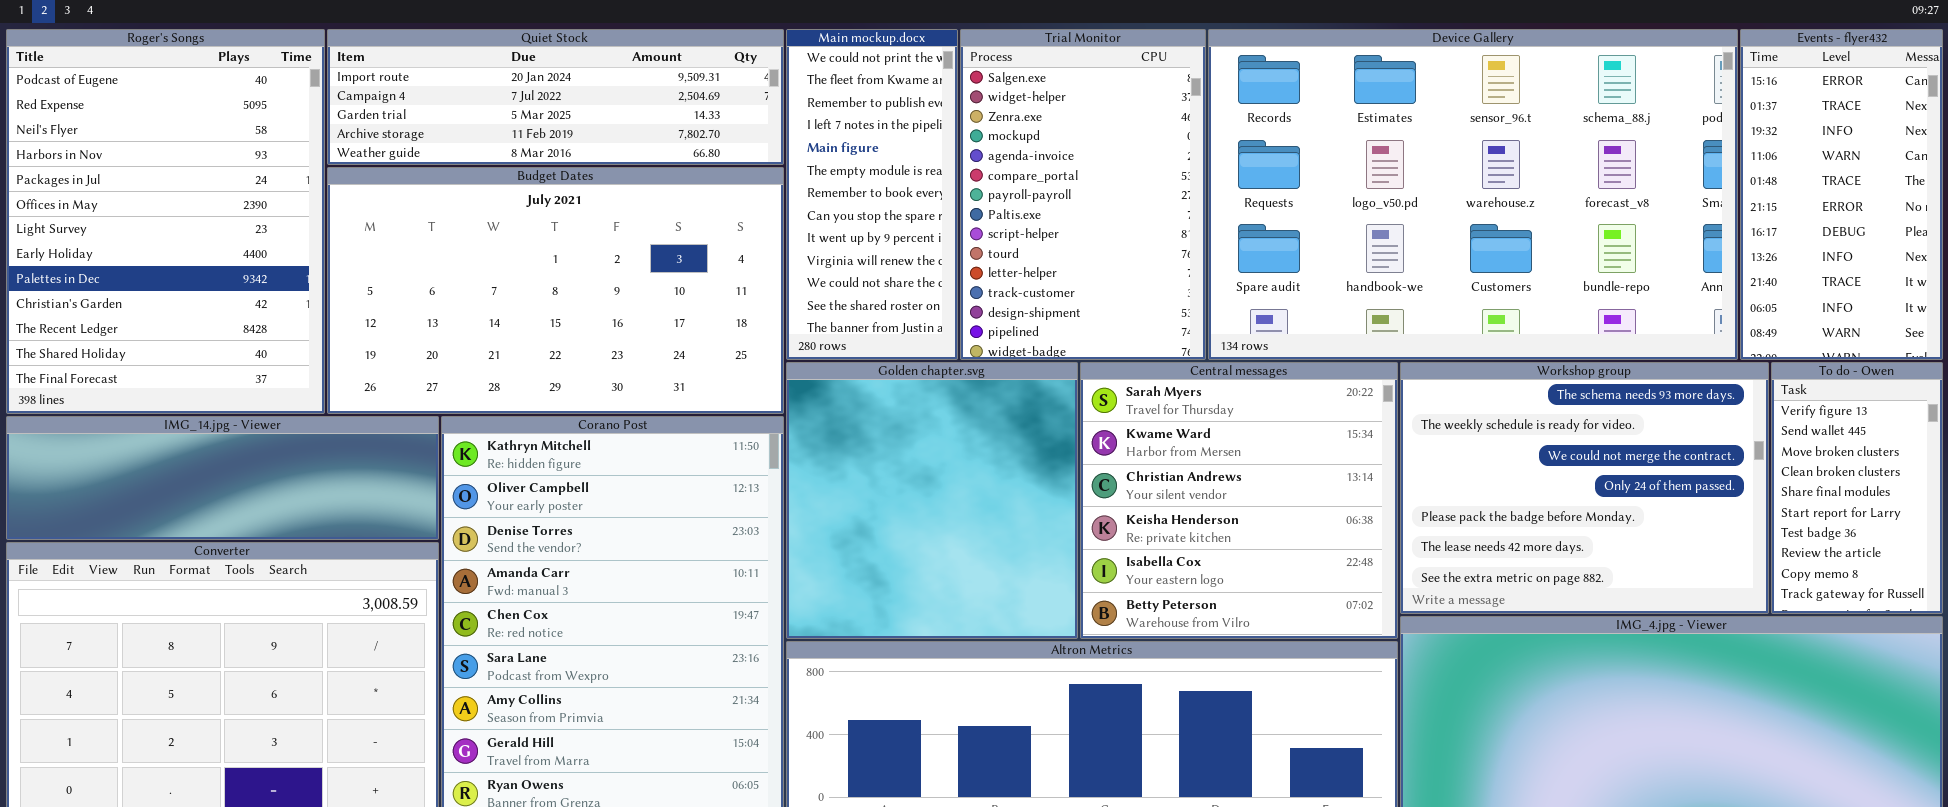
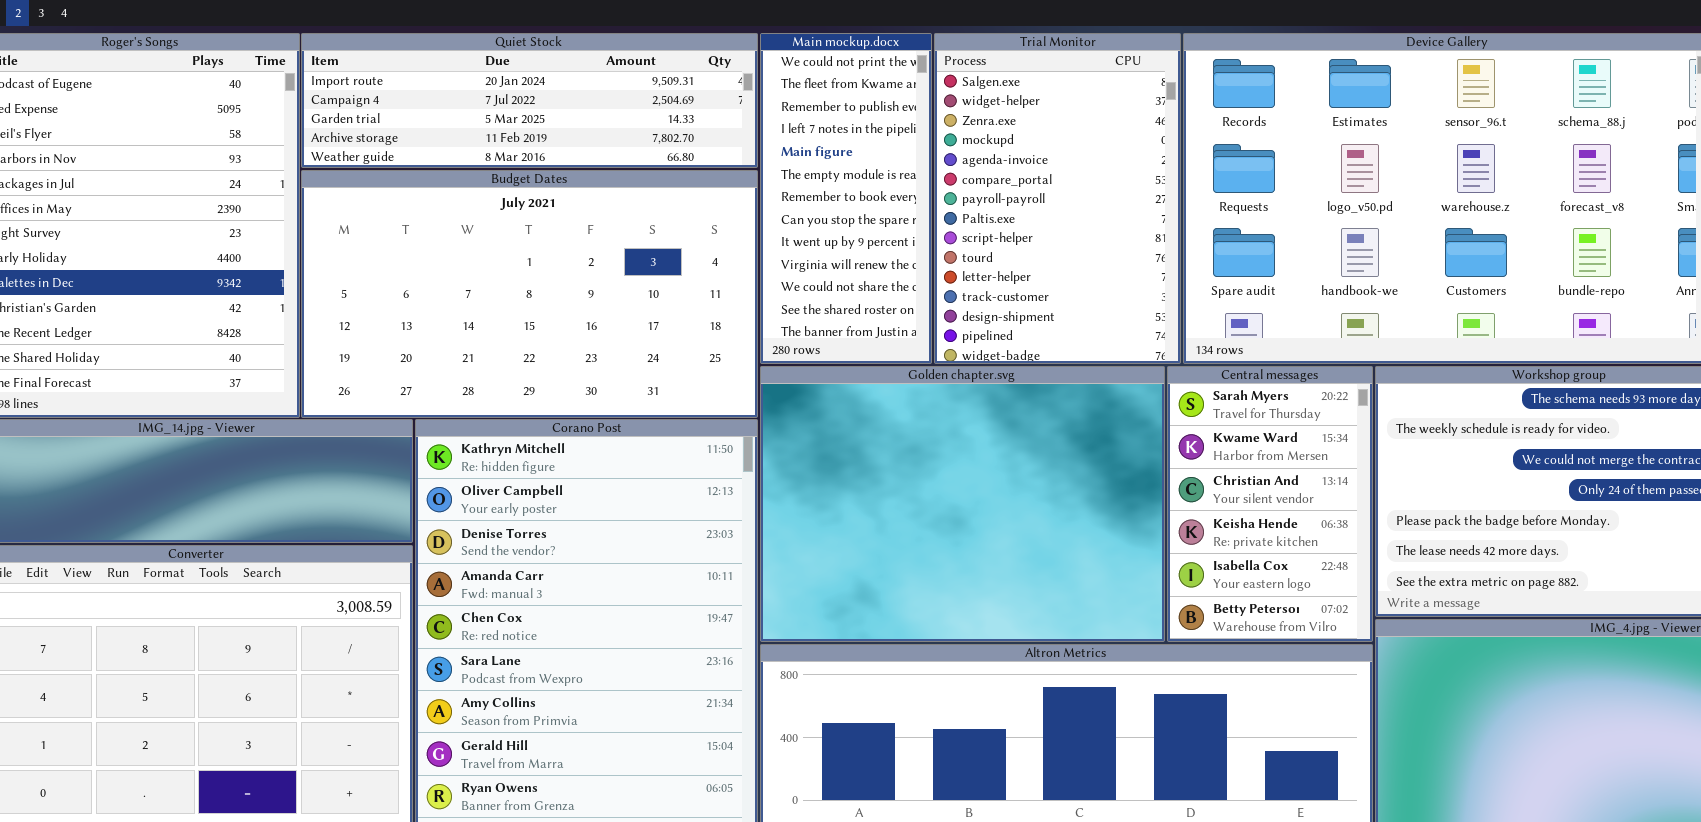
Golden chapter.svg: [786,362,1078,639] -> [760,366,1165,642], resized
Central messages: [1080,362,1398,639] -> [1167,366,1373,642], resized

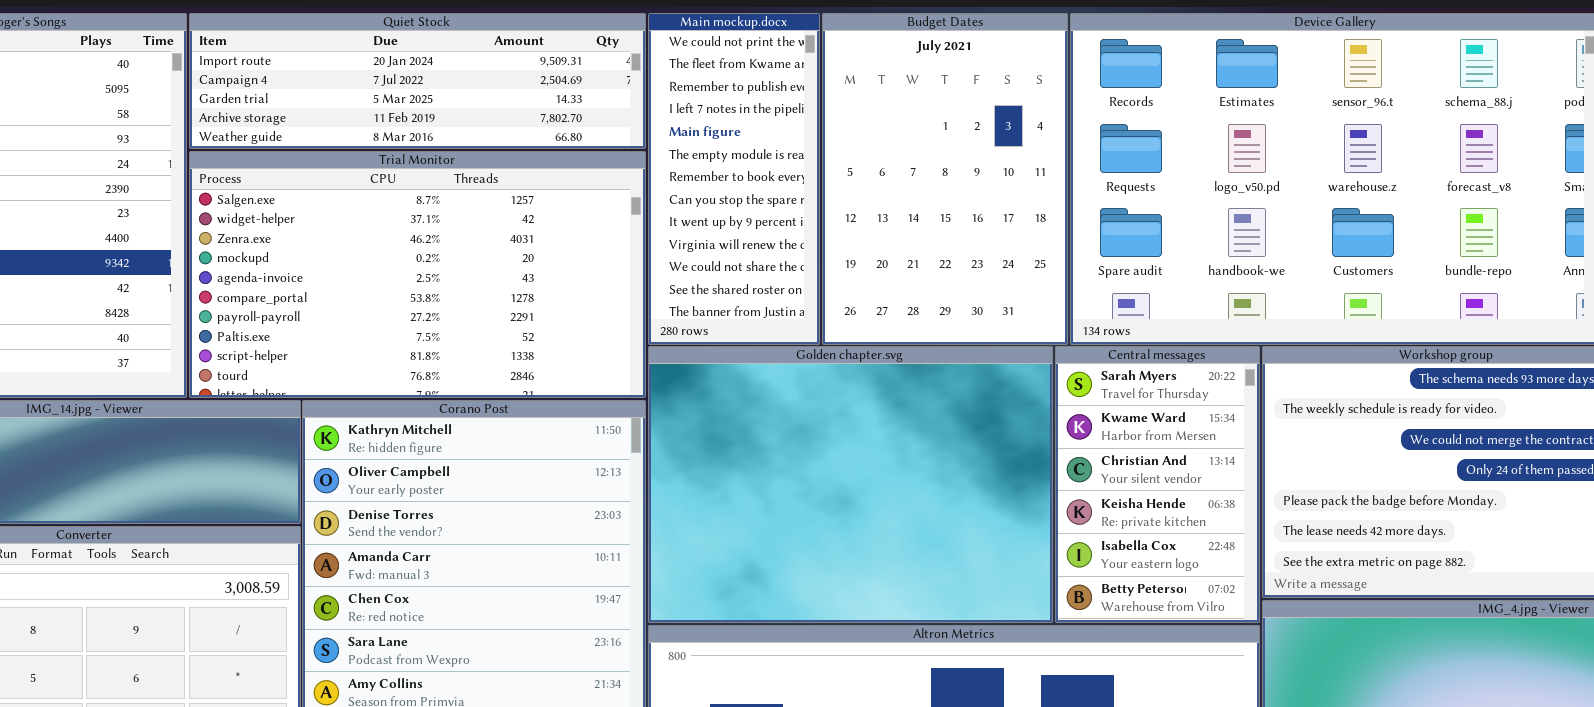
Trial Monitor: [934,33,1181,364] -> [189,151,646,398], moved, resized
Budget Dates: [301,170,758,418] -> [822,13,1068,345], moved, resized

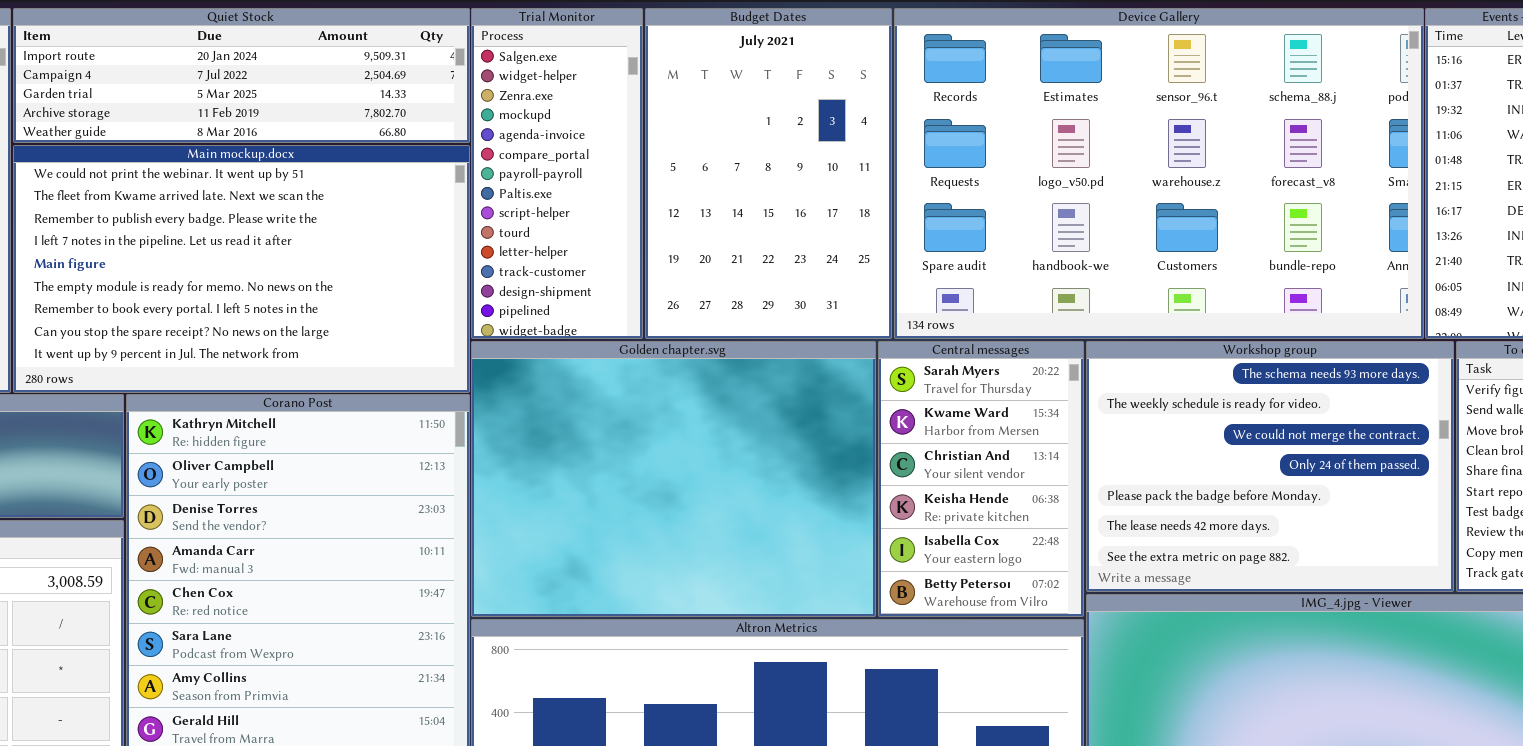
Main mockup.docx: [648,13,820,345] -> [13,145,470,393], moved, resized
Trial Monitor: [189,151,646,398] -> [471,8,643,339], moved, resized

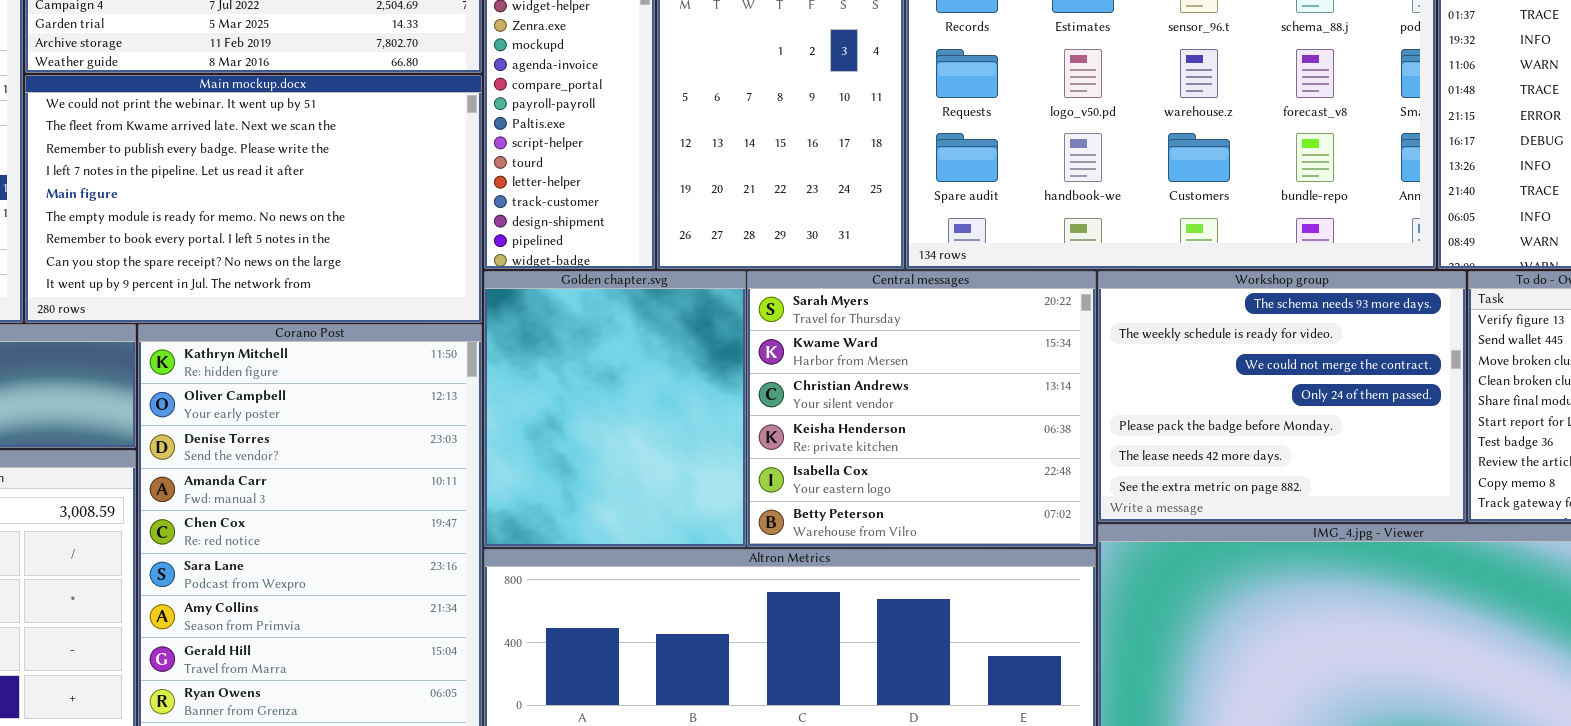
Golden chapter.svg: [471,341,876,617] -> [484,271,746,547], resized
Central messages: [878,341,1084,617] -> [747,271,1096,547], resized

